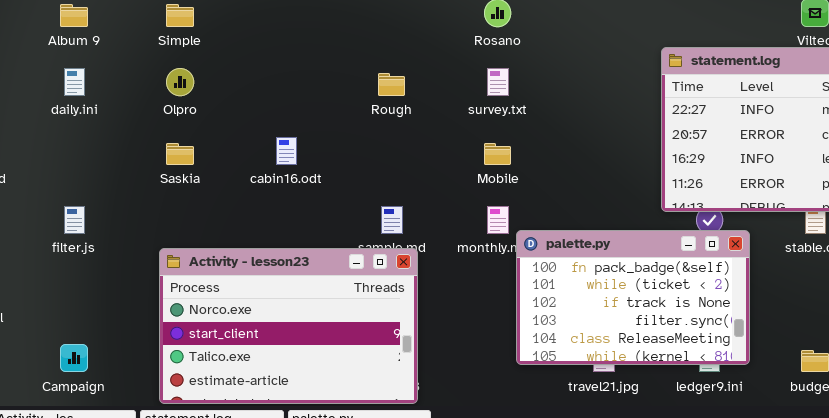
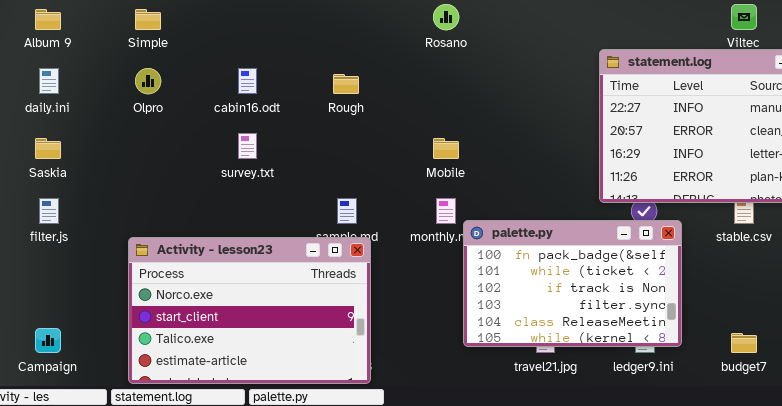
survey.txt: [487,68,509,96] -> [238,133,257,159], moved
cabin16.odt: [276,137,297,165] -> [238,68,257,94], moved
Saskia: [166,143,194,165] -> [35,138,61,159], moved

